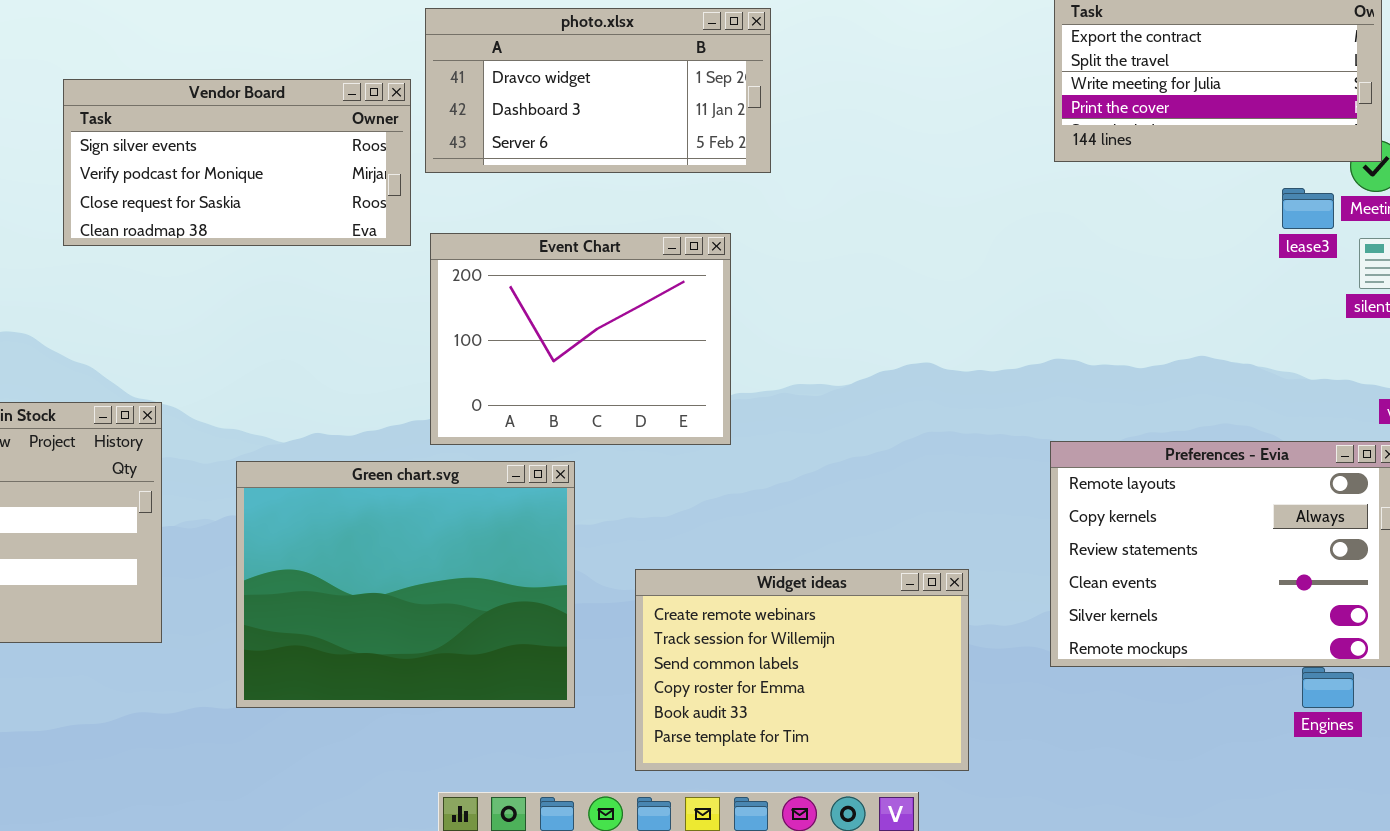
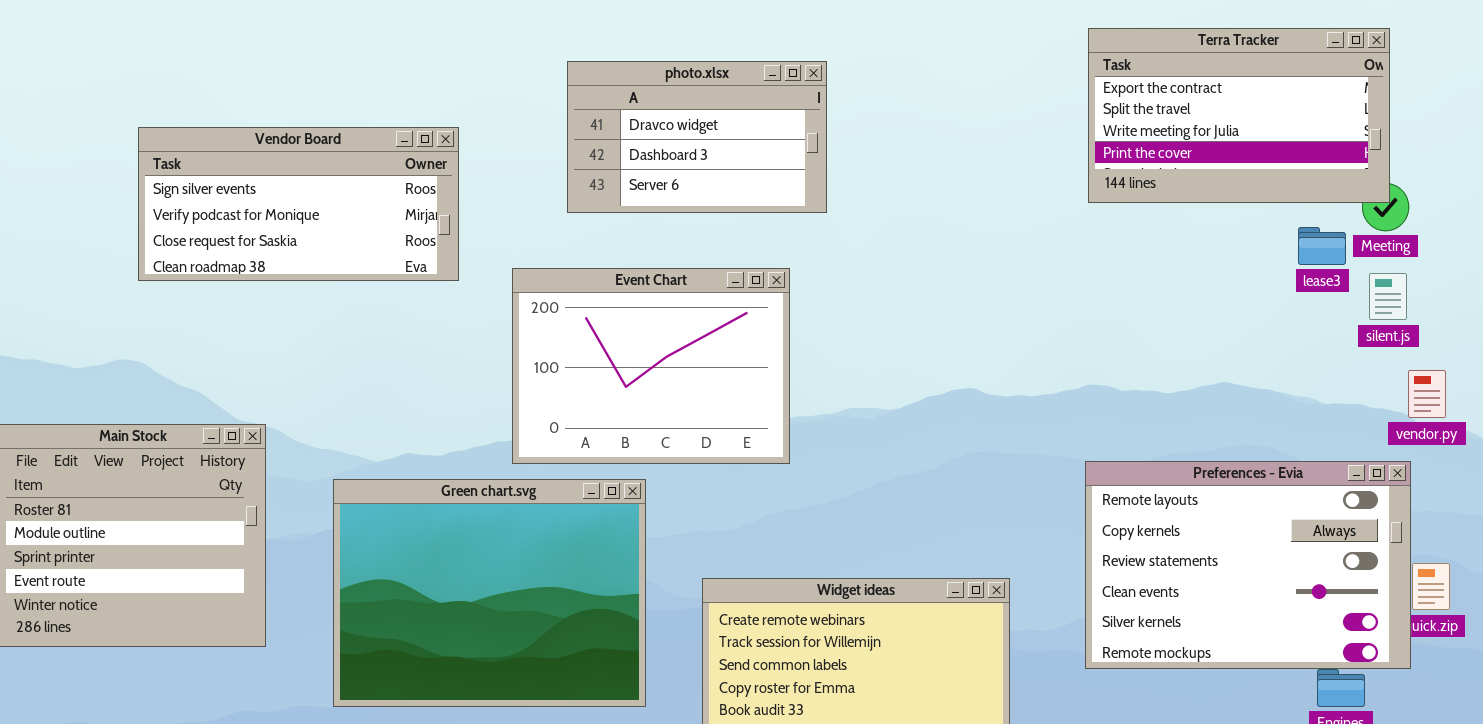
photo.xlsx: [425,8,771,173] -> [567,61,827,213], resized
Vendor Board: [63,79,411,246] -> [138,127,459,281], moved

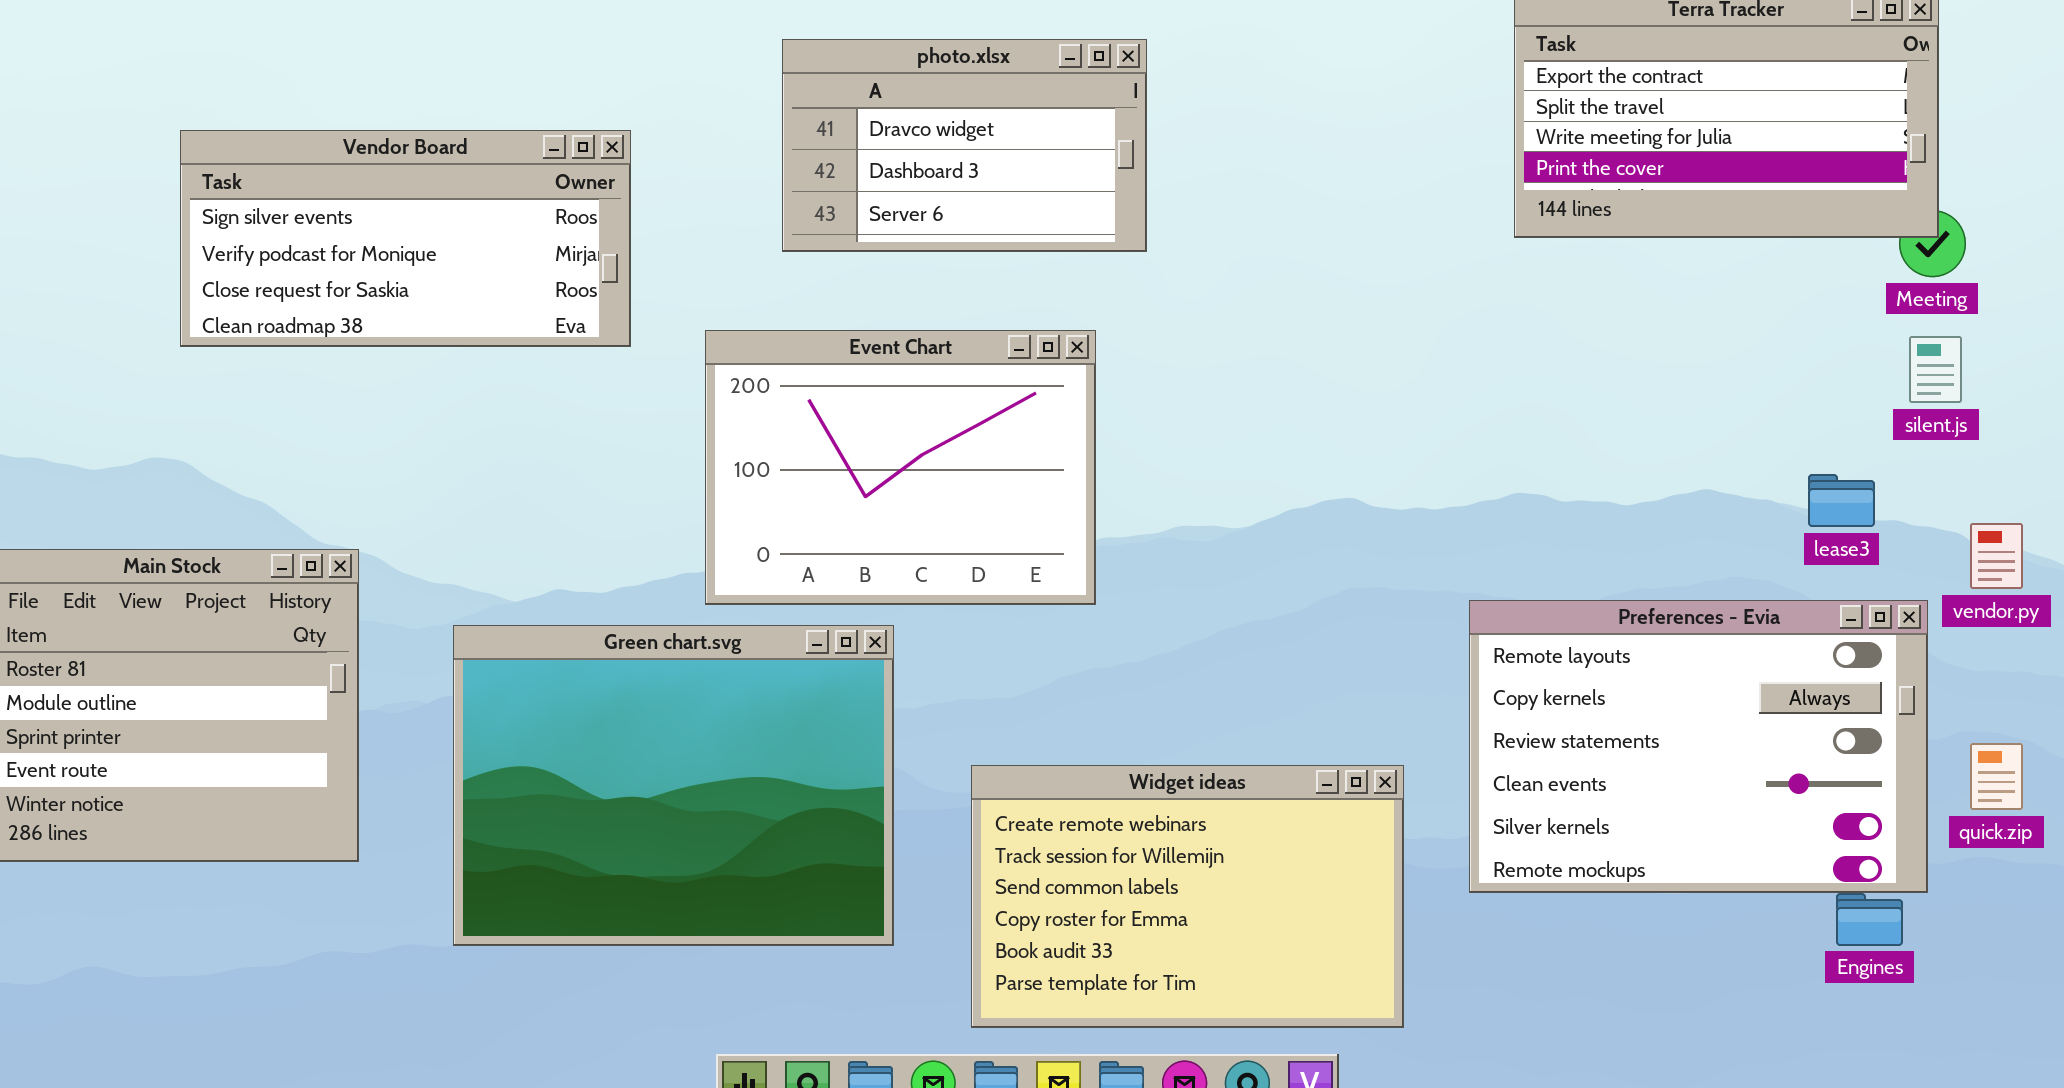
lease3: [1298,227,1346,265] -> [1808,474,1875,527], moved
vendor.py: [1408,370,1446,418] -> [1970,523,2023,589], moved
Preferences - Evia: [1085,461,1411,669] -> [1469,600,1928,893], moved

